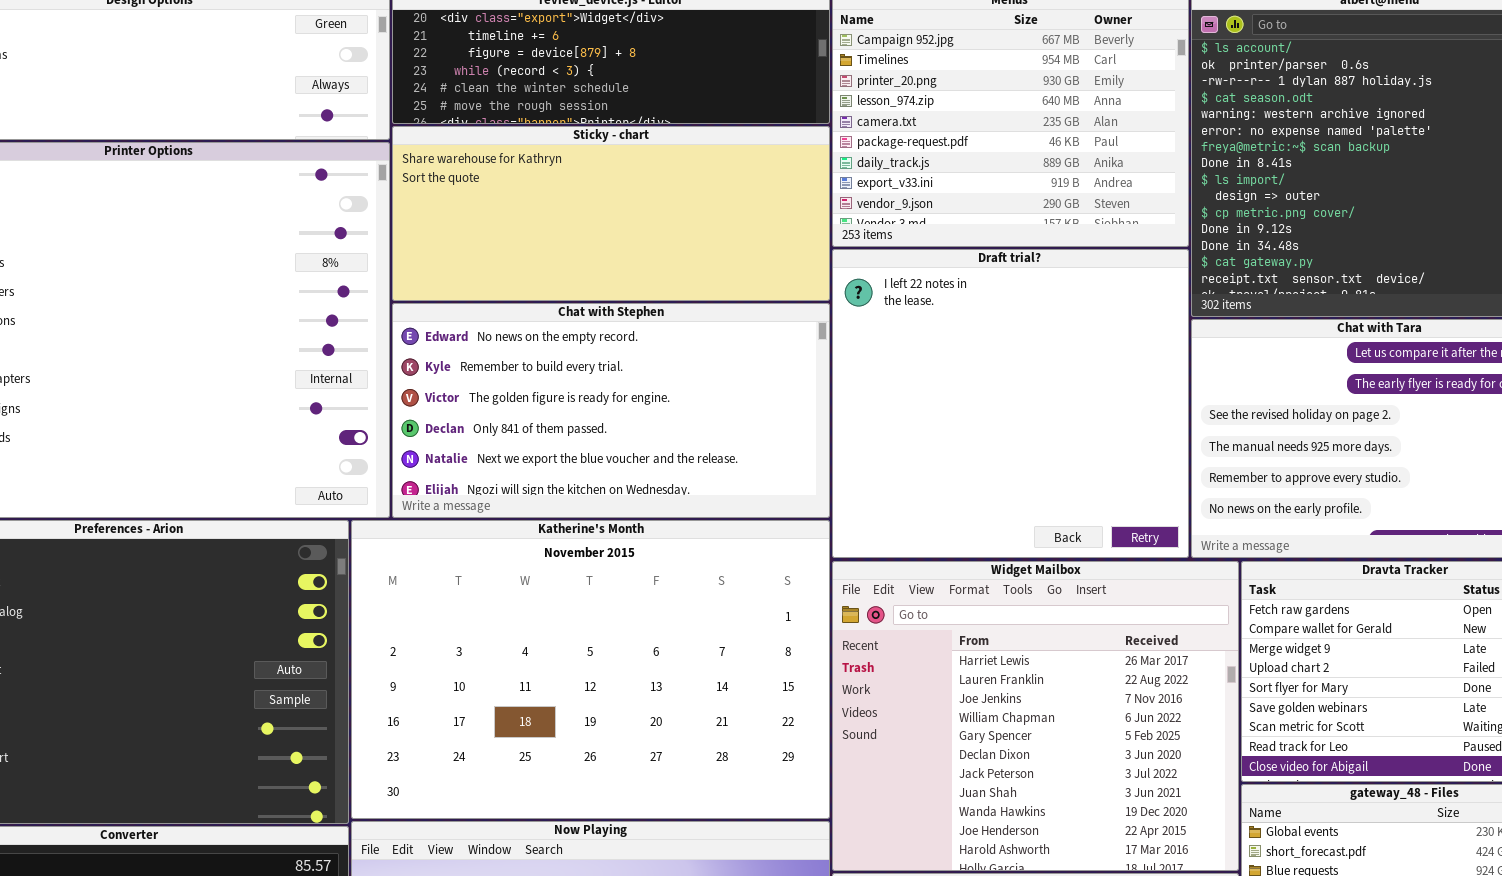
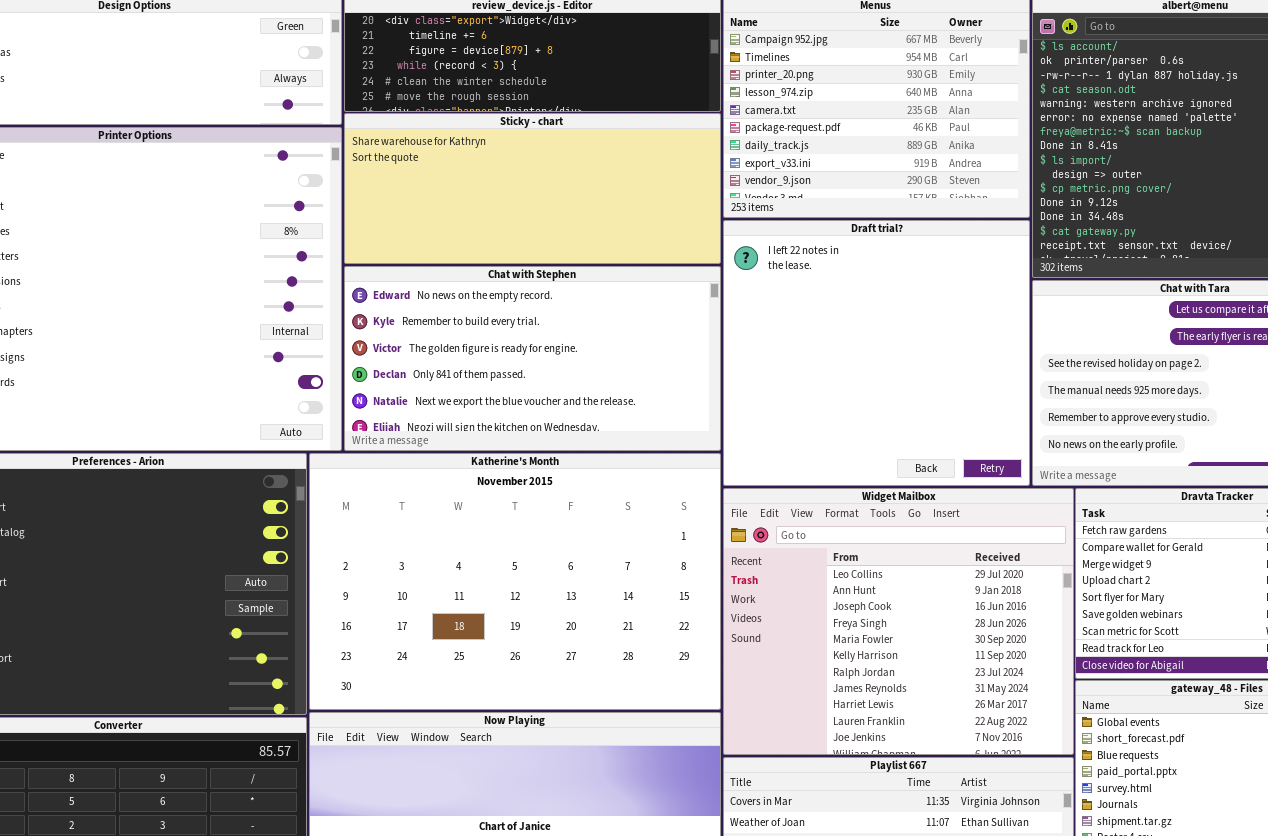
Widget Mailbox: [832,561,1239,871] -> [723,488,1074,755], scrolled up 8 rows

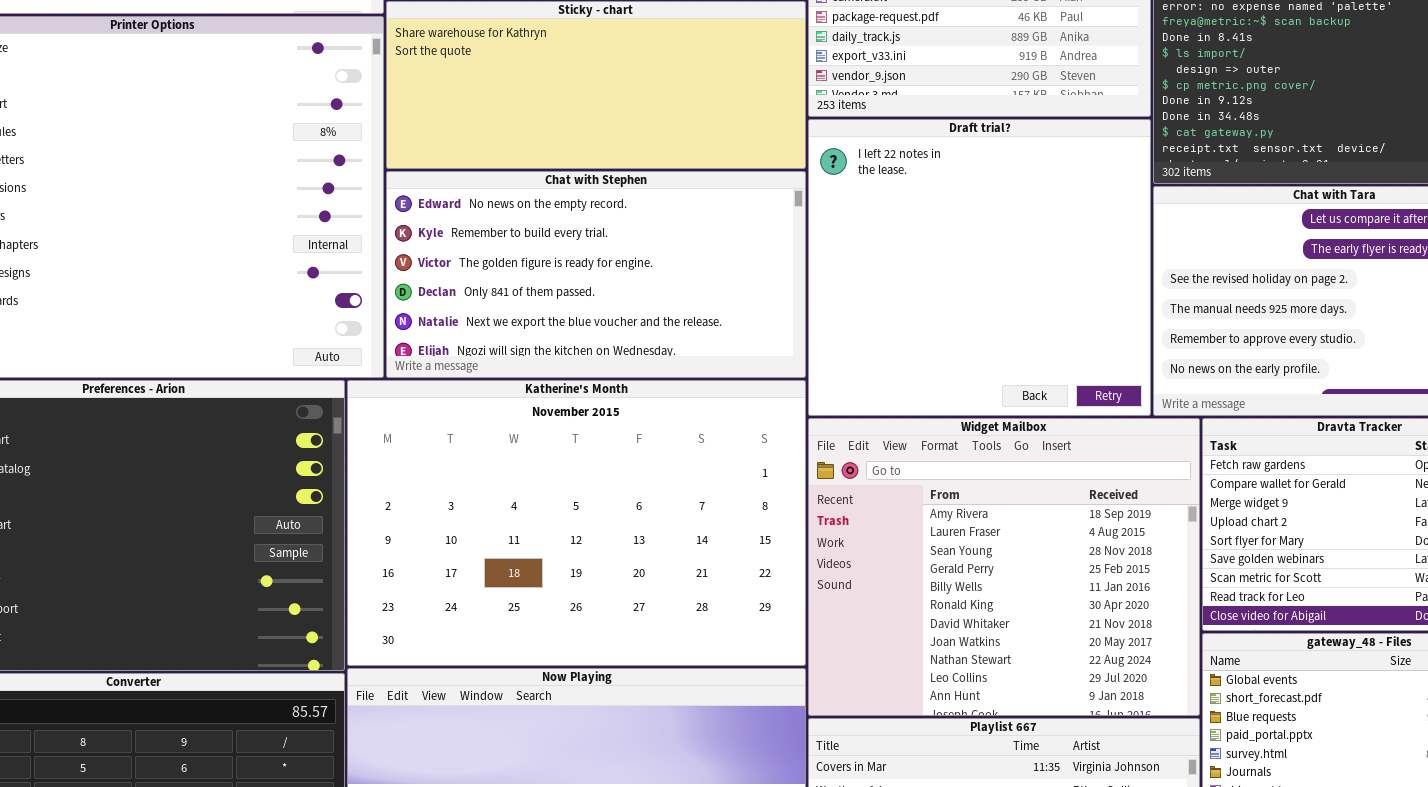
Widget Mailbox: [723,488,1074,755] -> [808,418,1200,716], scrolled up 9 rows

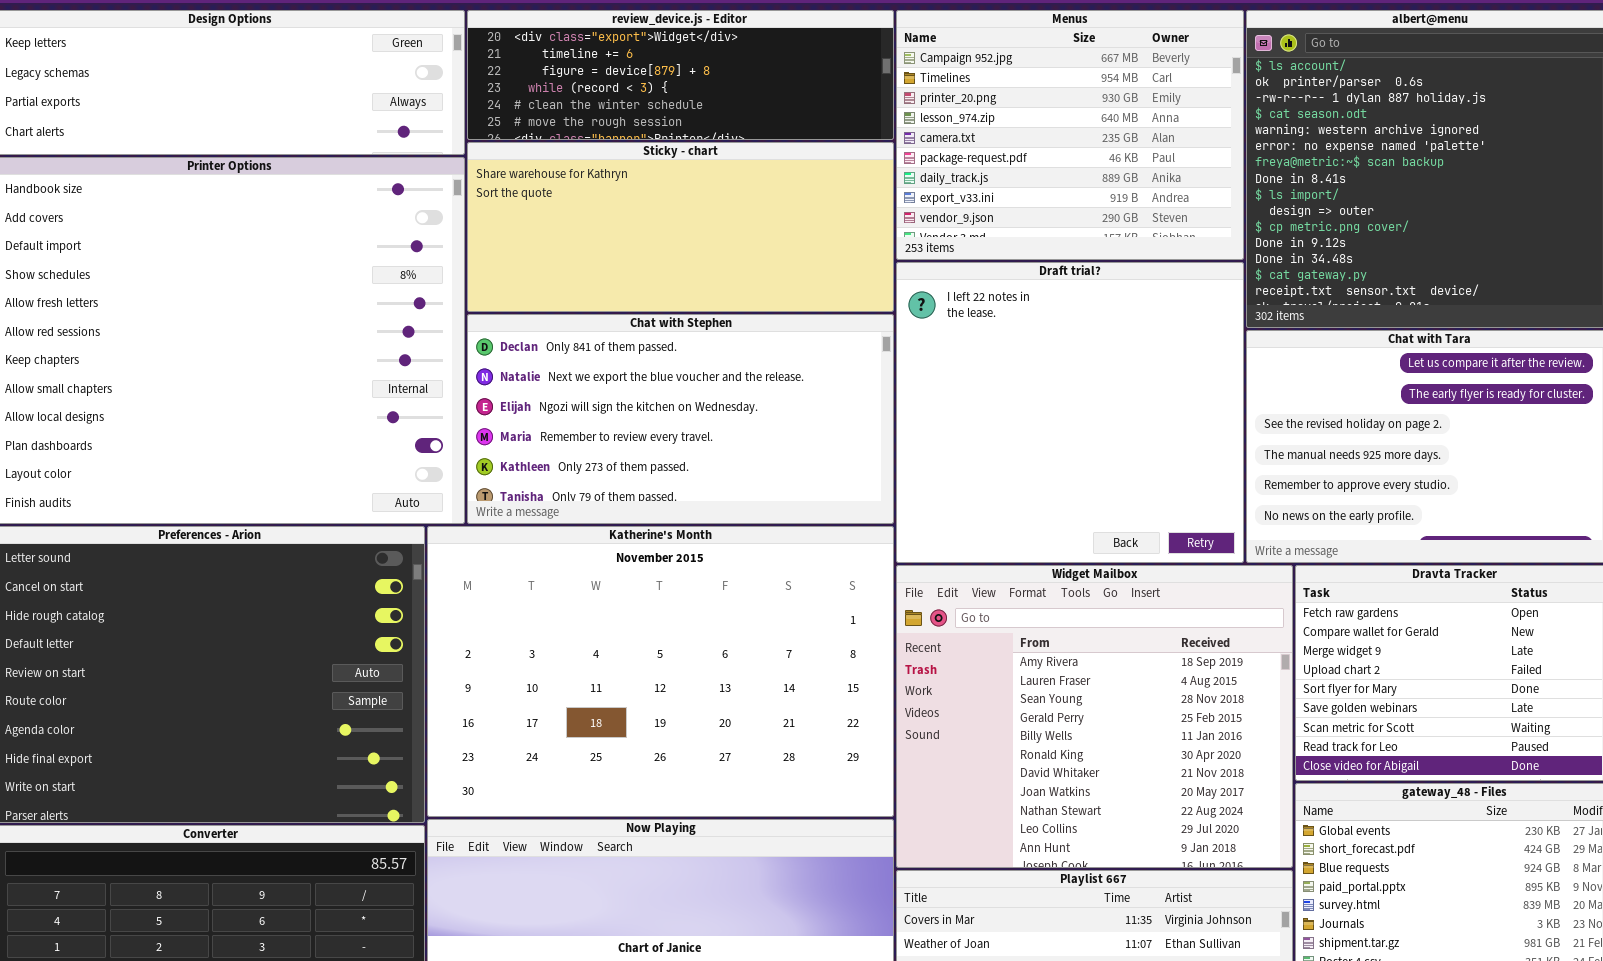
Chat with Stephen: [386,171,806,378] -> [467,314,894,524], scrolled down 3 rows

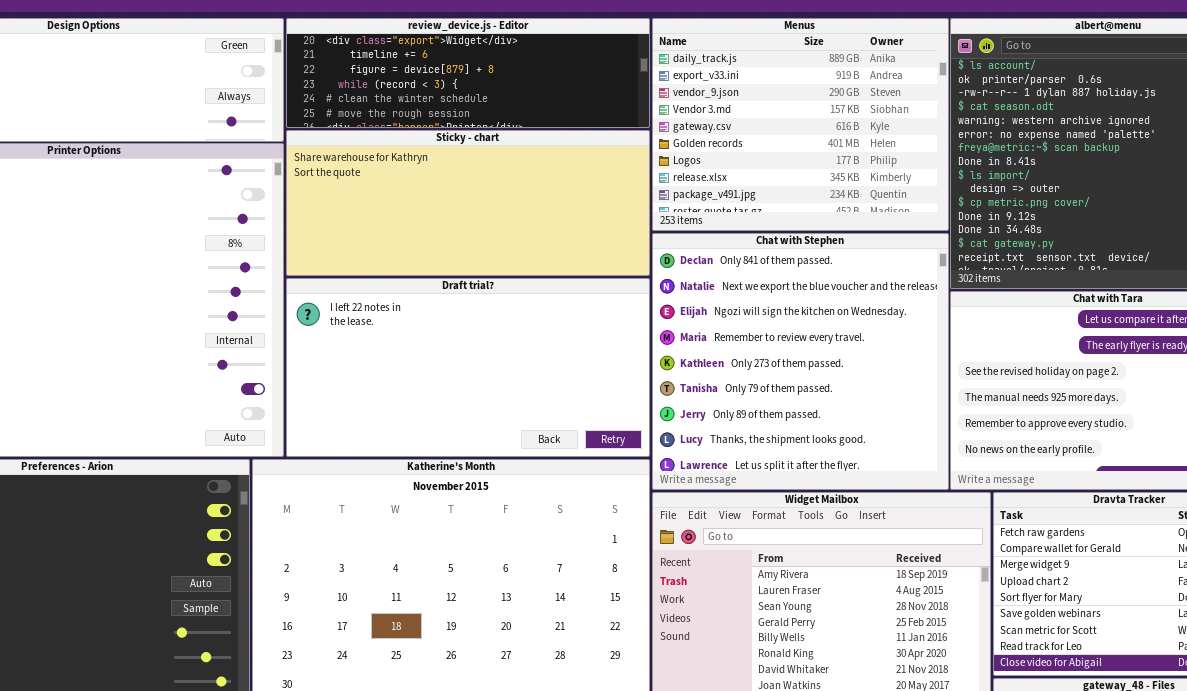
Menus: [896,10,1244,260] -> [652,18,949,231], scrolled down 6 rows
Draft trial?: [896,262,1244,563] -> [286,278,650,457], moved, resized
Chat with Stephen: [467,314,894,524] -> [652,233,949,490], moved, resized

